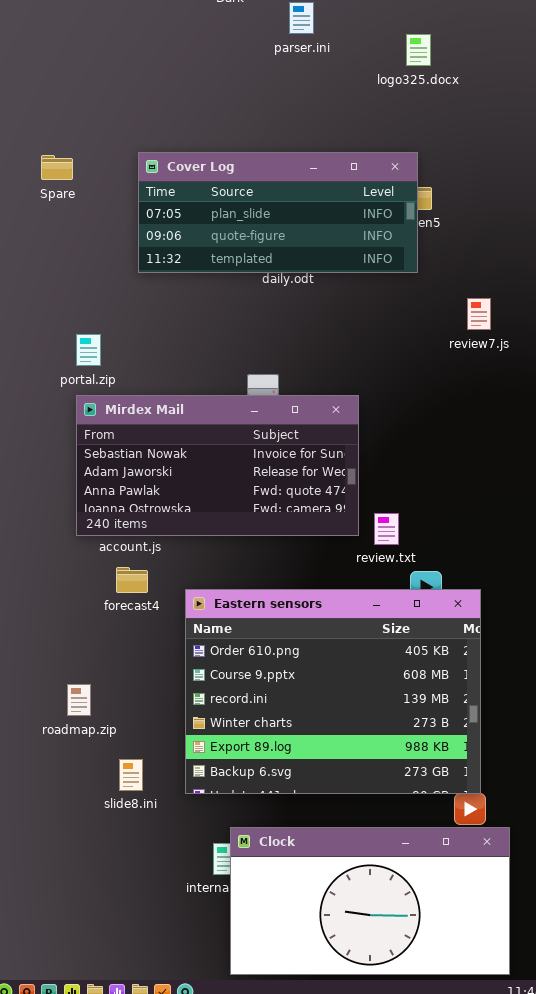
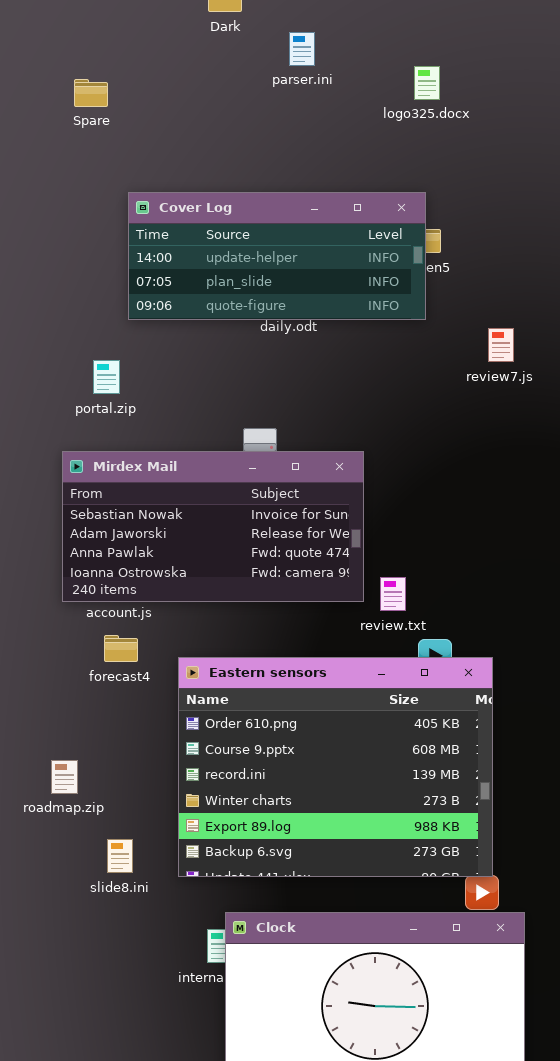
Cover Log: [138,152,418,273] -> [128,192,426,320], scrolled up 1 row
Spare: [41,155,73,180] -> [74,79,108,107], moved
review7.js: [467,298,491,330] -> [488,328,514,362], moved
portal.zip: [76,334,101,366] -> [93,360,120,394], moved

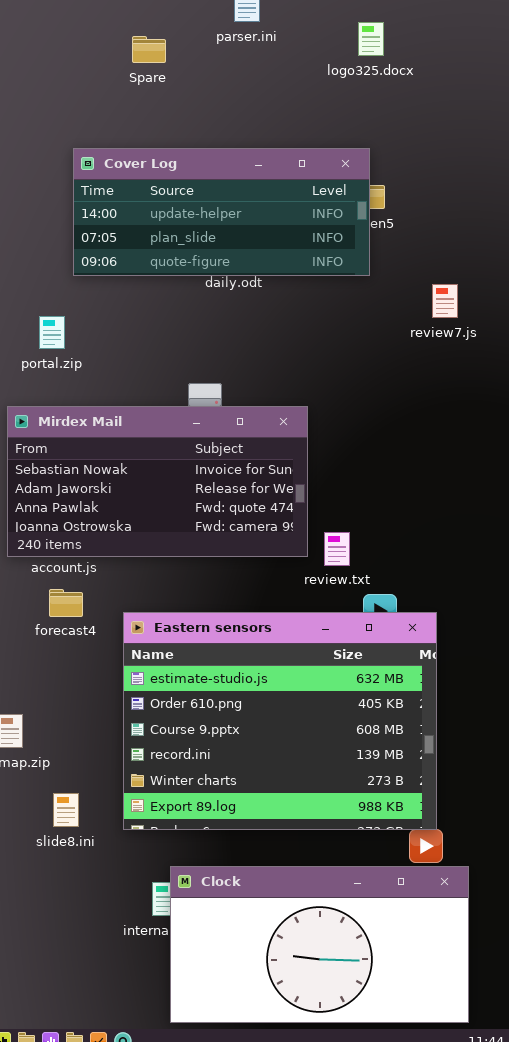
Spare: [74,79,108,107] -> [132,36,166,63], moved
Eastern sensors: [178,657,493,877] -> [123,612,437,830], scrolled up 1 row

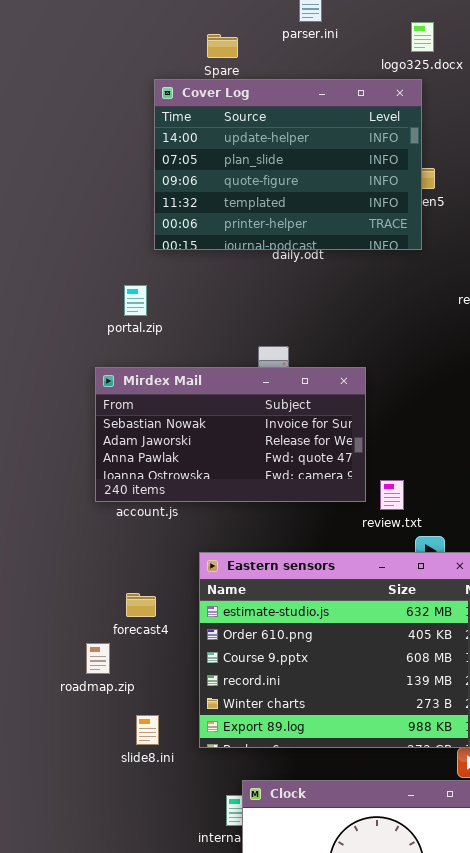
Cover Log: [73,148,370,276] -> [154,79,422,250], resized
forecast4: [49,589,83,617] -> [126,593,156,617], moved

